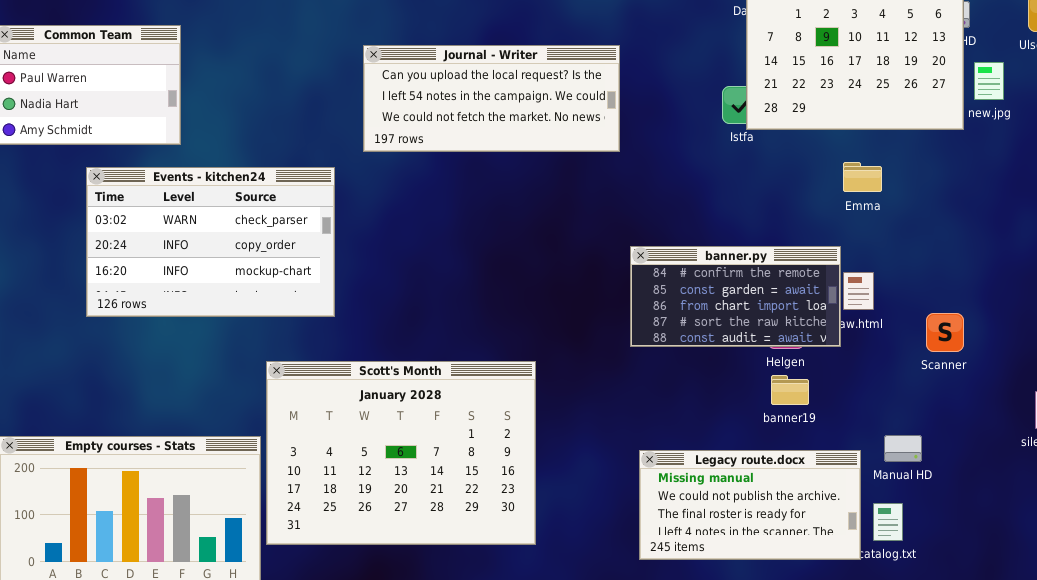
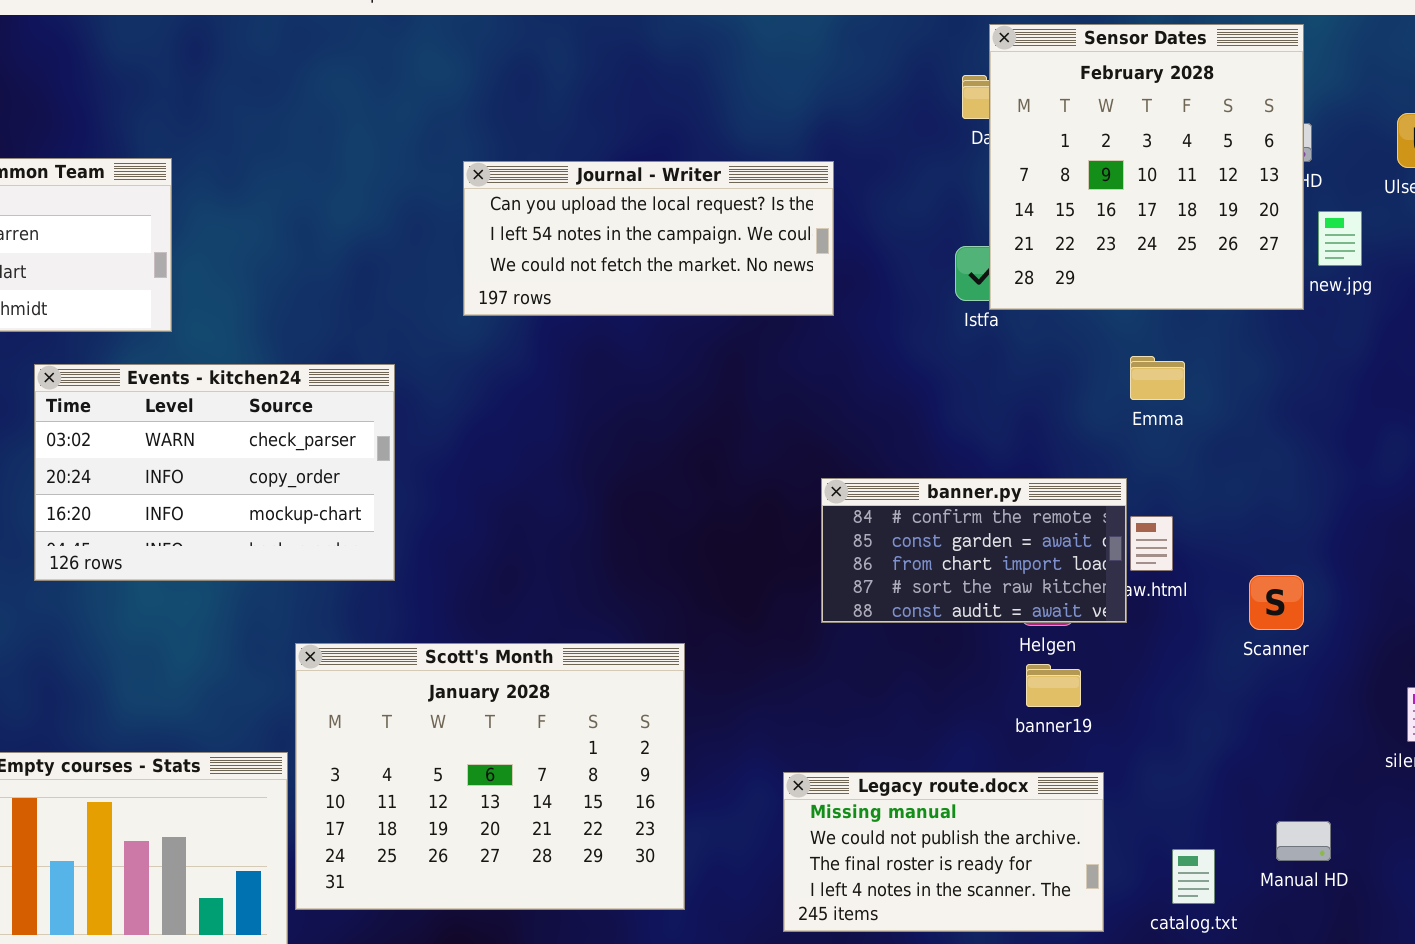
Journal - Writer: [363,45,620,152] -> [463,161,834,316], moved
Manual HD: [884,435,922,462] -> [1276,821,1331,861], moved
Legacy route.docx: [639,450,861,560] -> [783,772,1104,932], moved

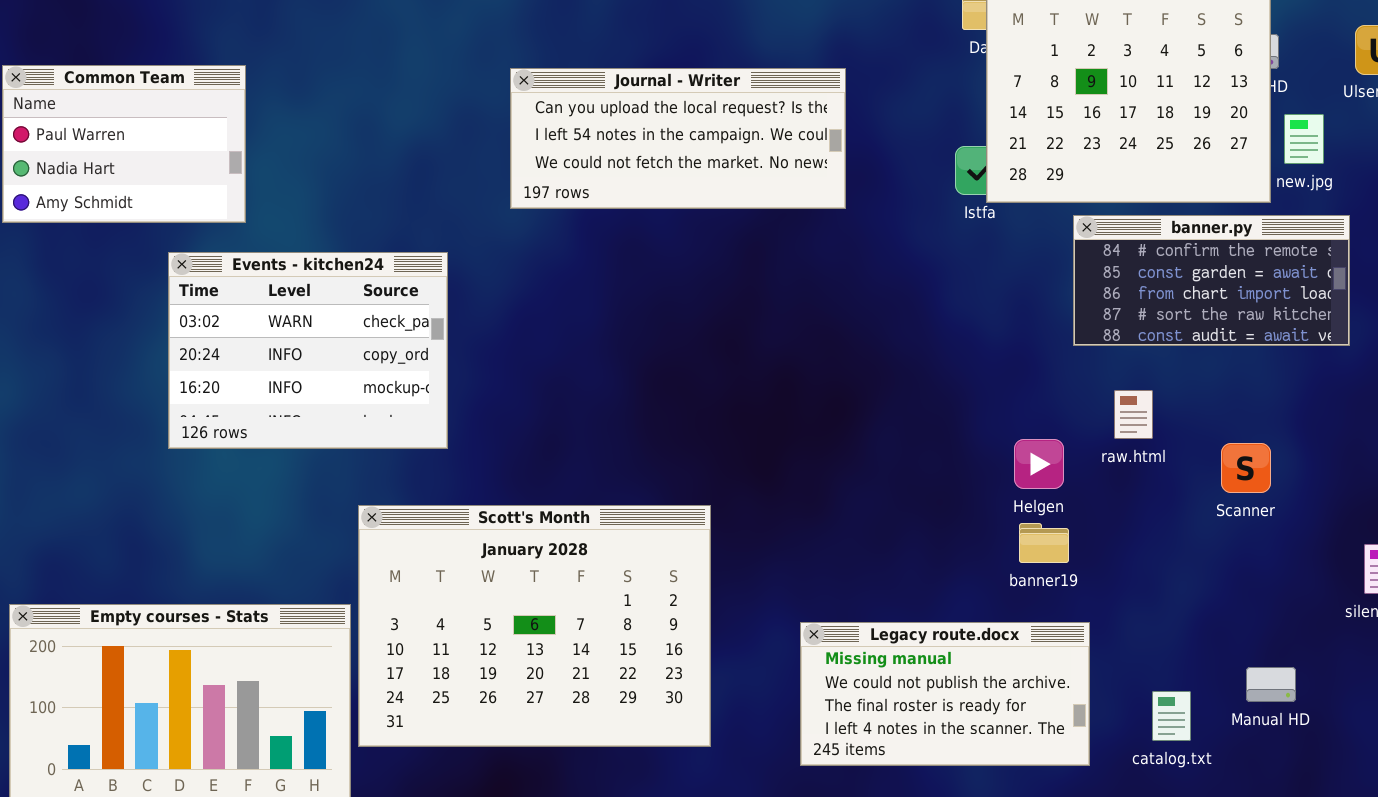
Events - kitchen24: [34,364,395,581] -> [168,252,448,449], resized
banner.py: [821,478,1127,623] -> [1073,215,1350,346], moved

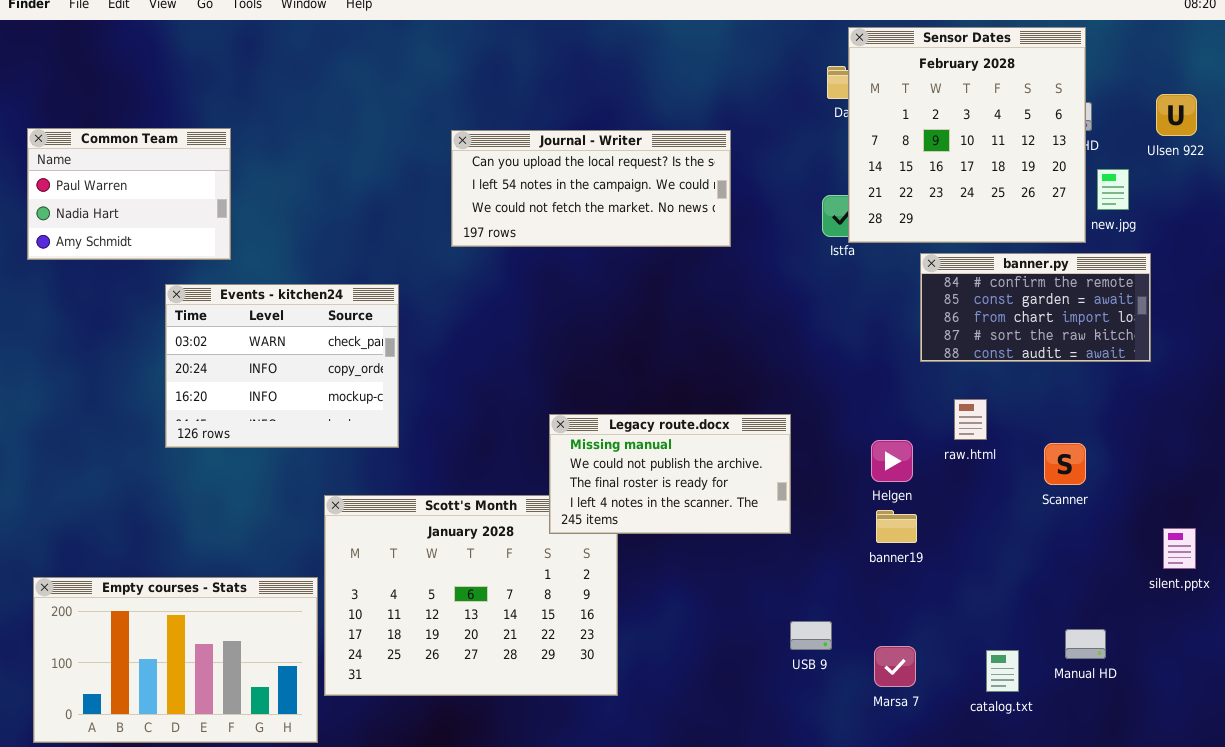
Legacy route.docx: [800,622,1090,766] -> [549,414,791,534], moved

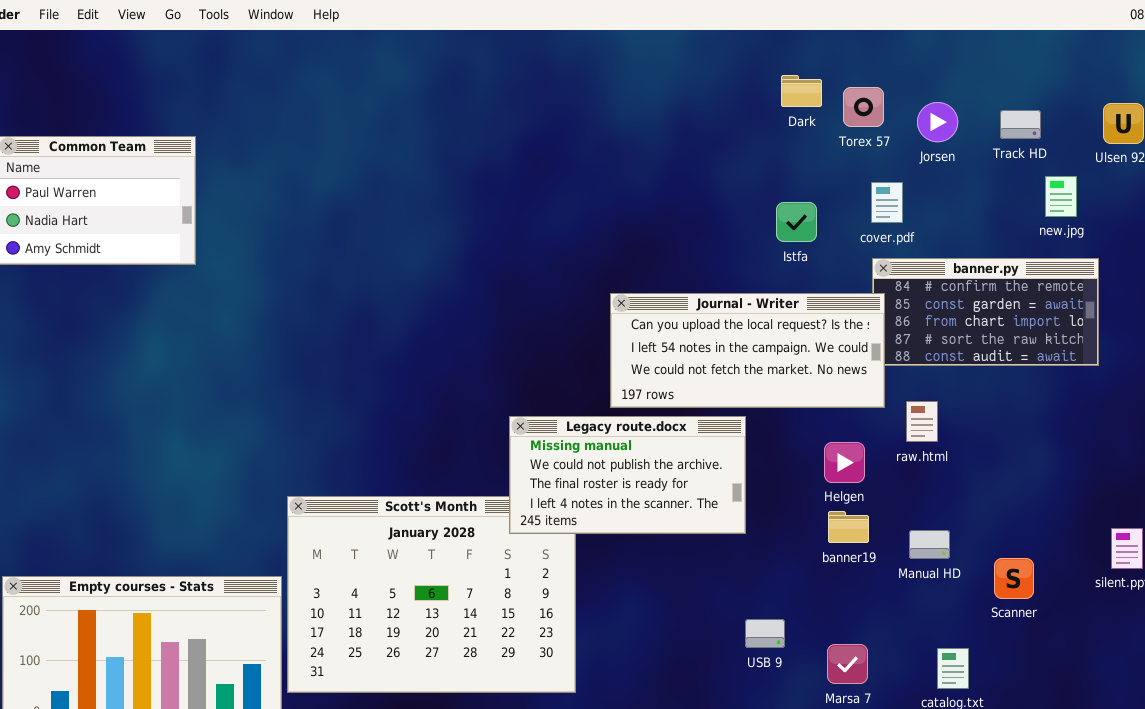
Sensor Dates: [848,27,1086,243] -> none, closed
Journal - Writer: [451,130,731,247] -> [610,293,885,408], moved
Events - kitchen24: [165,284,399,448] -> none, closed
Scanner: [1044,443,1086,485] -> [994,558,1034,599], moved
Manual HD: [1065,629,1106,659] -> [909,530,950,559], moved

